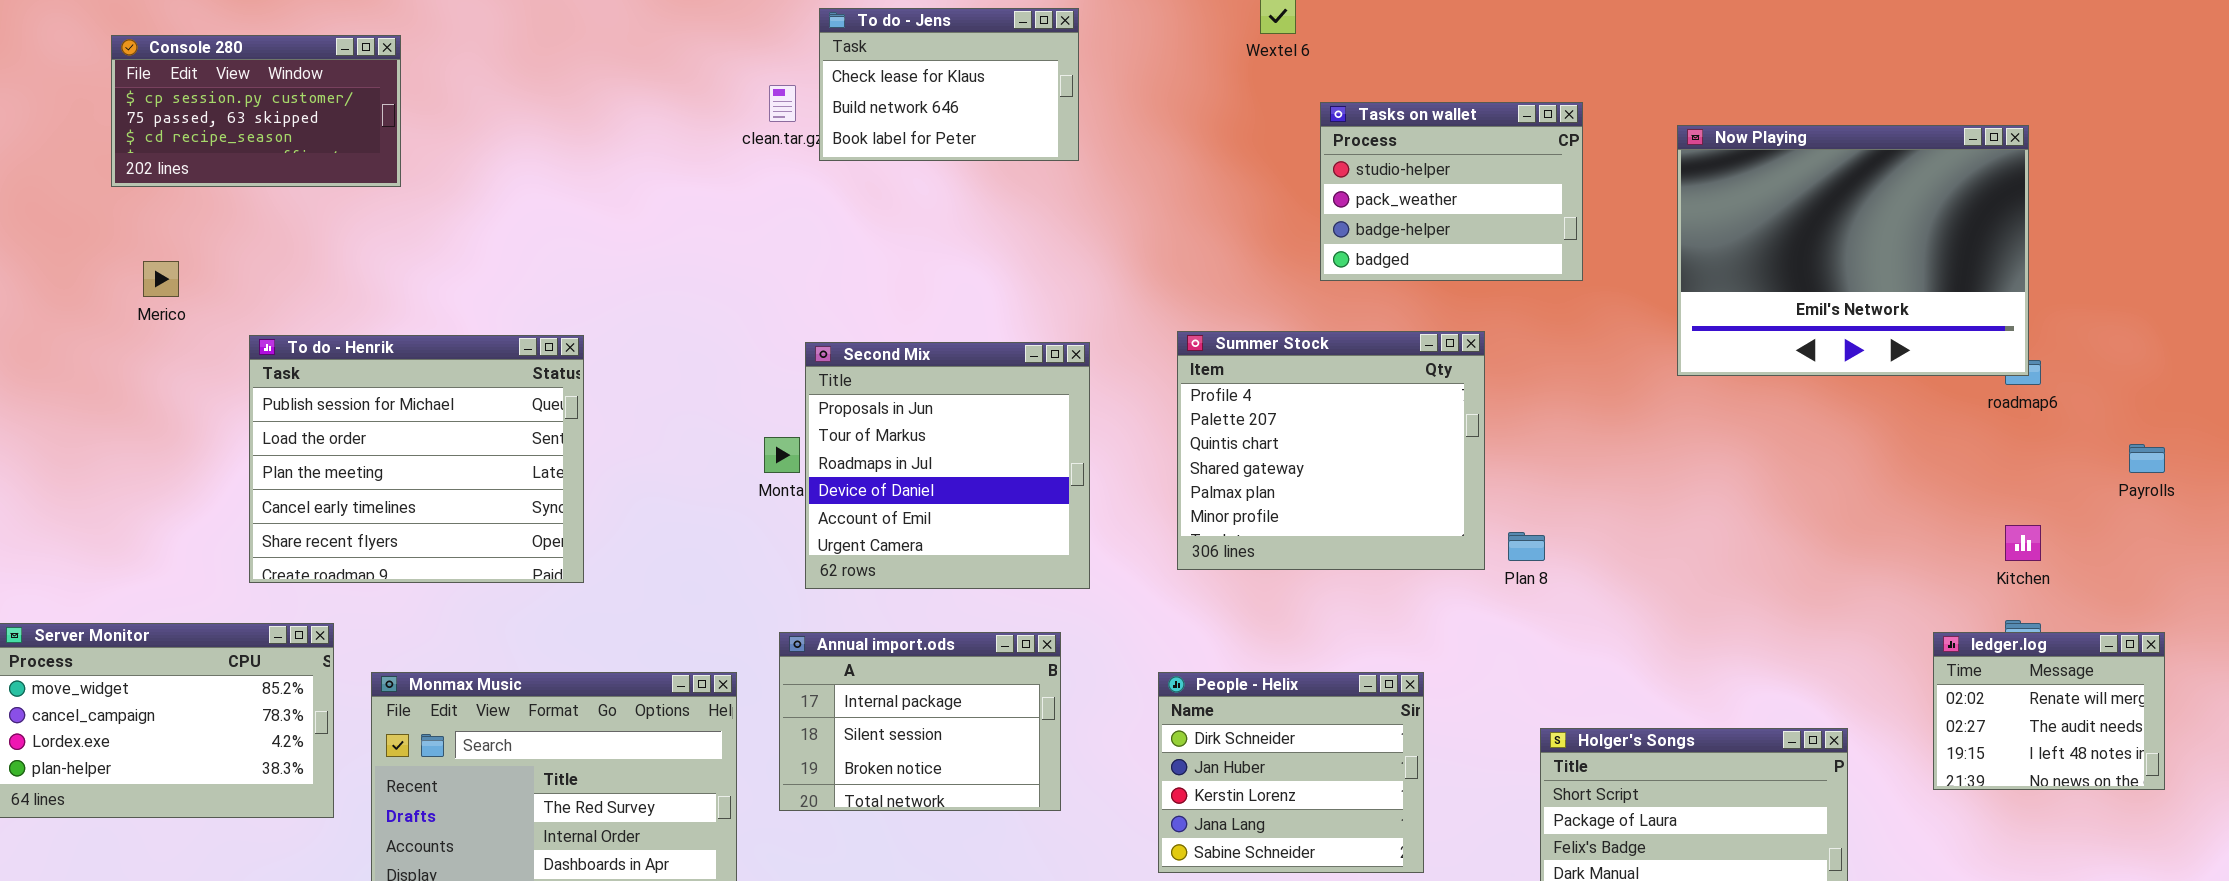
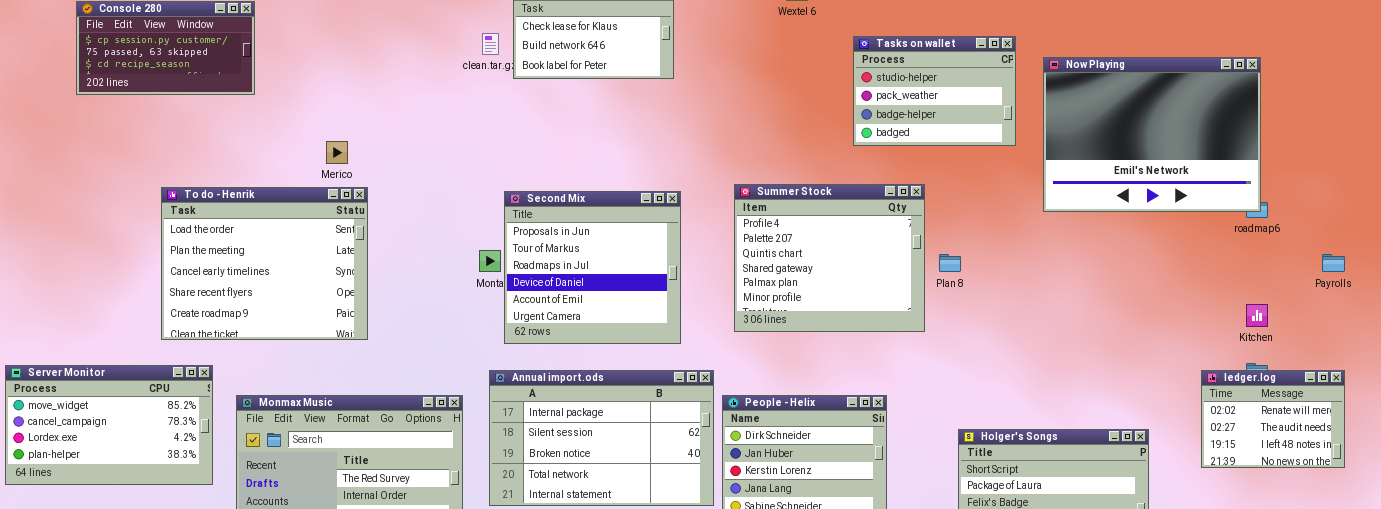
Tasks on wallet: [1320,102,1583,281] -> [853,36,1016,146], moved
Merico: [143,261,179,297] -> [326,141,348,164], moved
To do - Henrik: [249,335,584,583] -> [161,187,368,340], scrolled down 1 row
Plan 8: [1508,532,1545,561] -> [939,254,961,272], moved
Annual import.ods: [779,632,1061,811] -> [489,370,714,506], resized

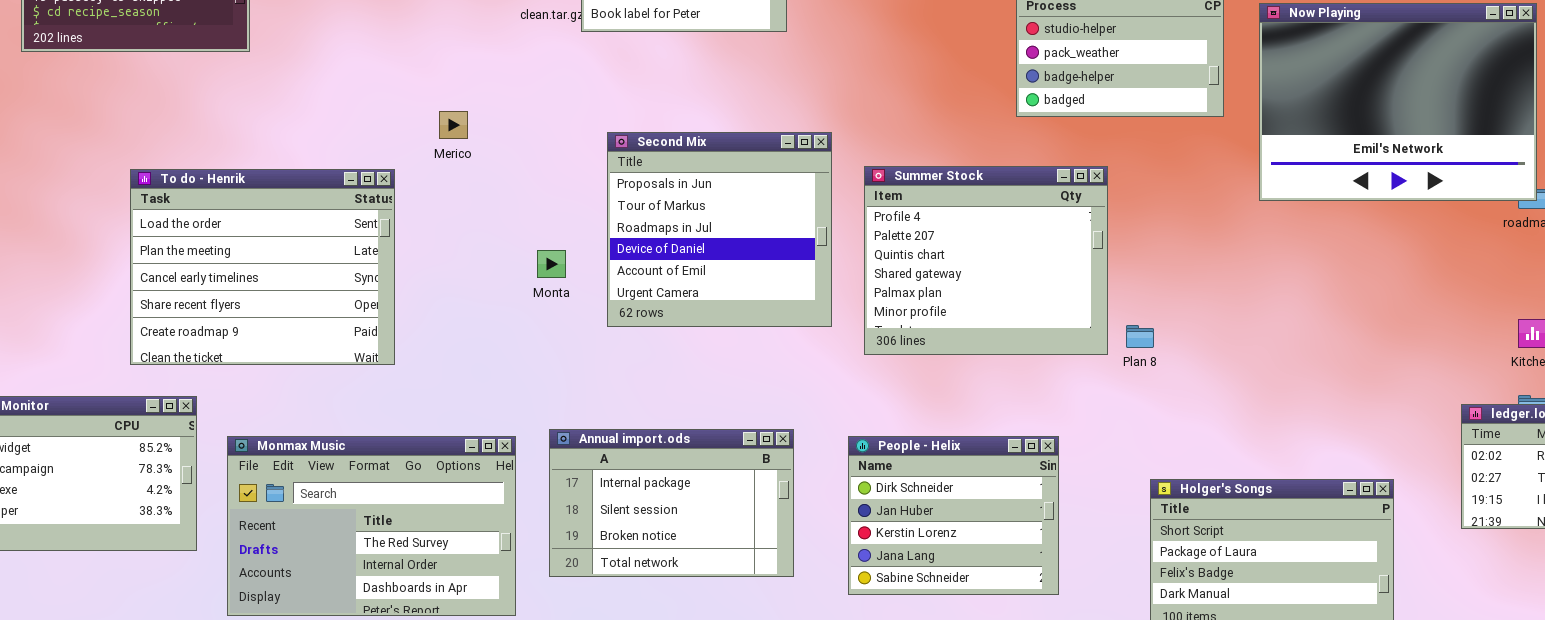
Merico: [326,141,348,164] -> [439,111,468,139], moved
Second Mix: [504,191,681,344] -> [607,132,832,327], moved
Plan 8: [939,254,961,272] -> [1126,325,1154,348], moved
Annual import.ods: [489,370,714,506] -> [549,429,794,577], resized

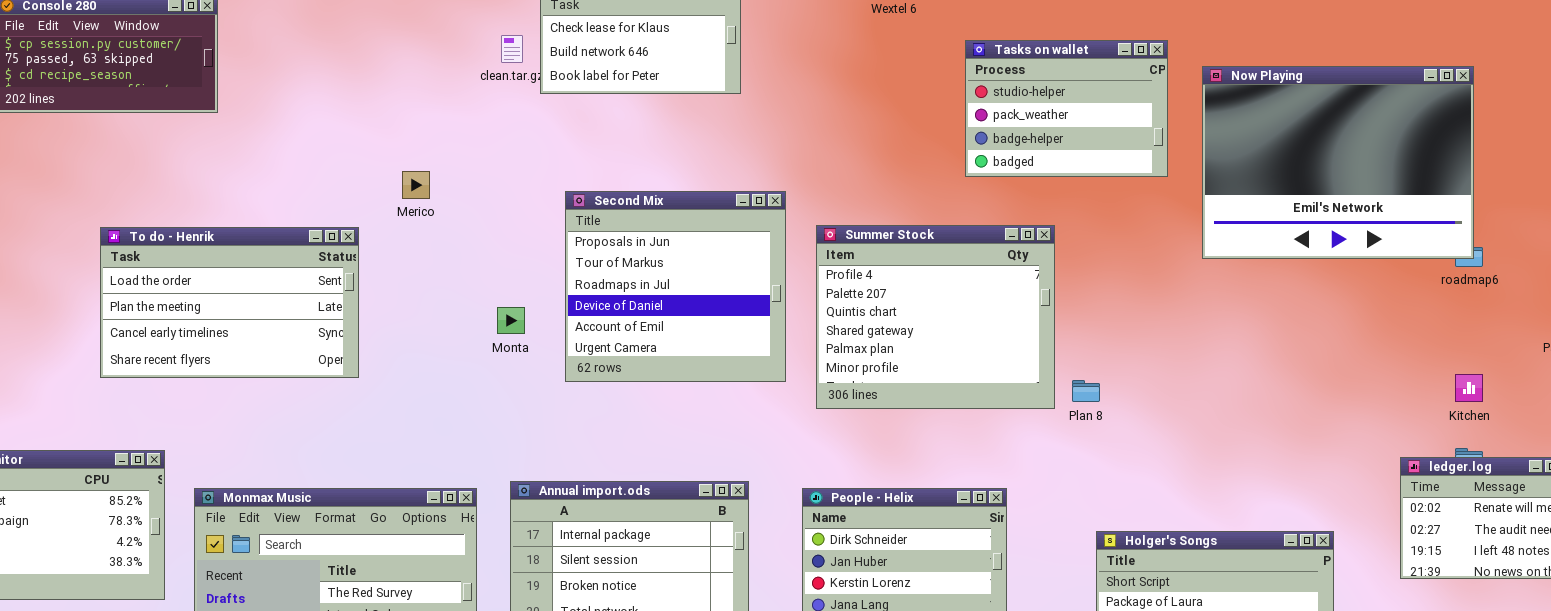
To do - Henrik: [130,169,395,365] -> [100,227,359,378], resized

